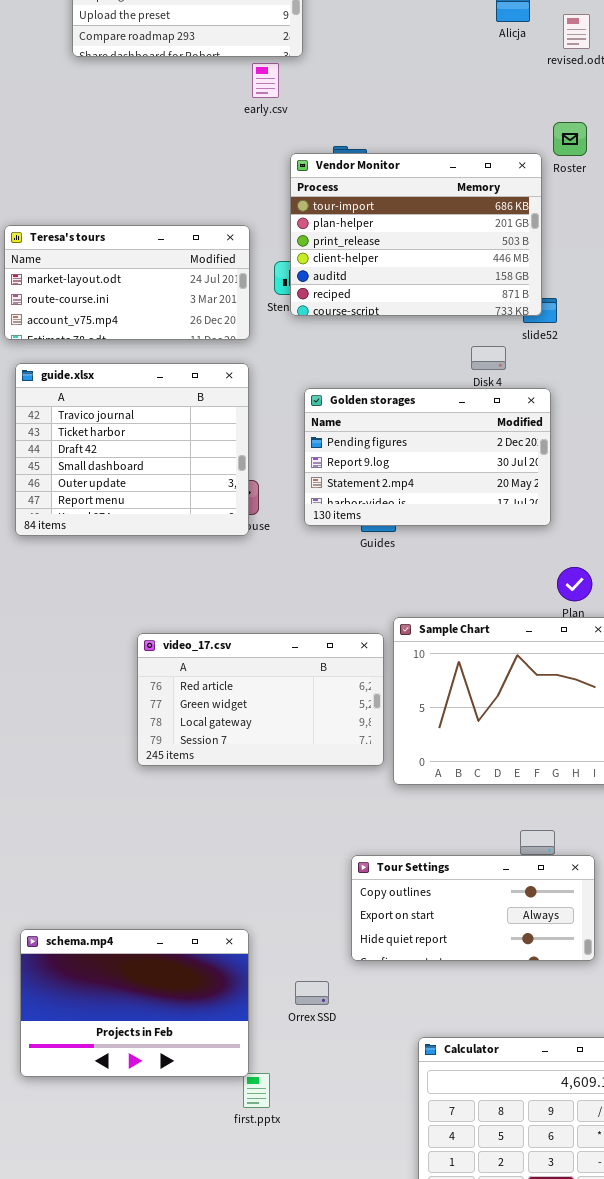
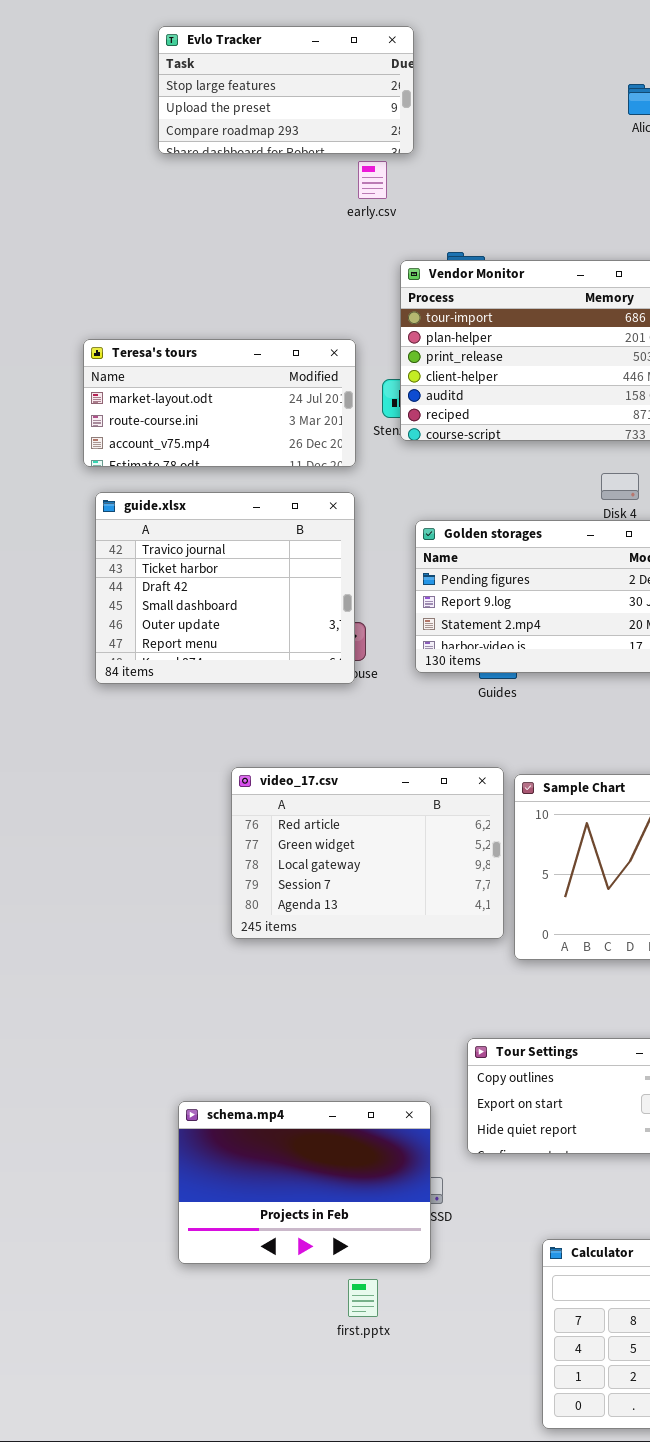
video_17.csv: [137,633,384,766] -> [231,767,504,939], resized
schema.mp4: [20,929,249,1077] -> [178,1101,431,1264], moved

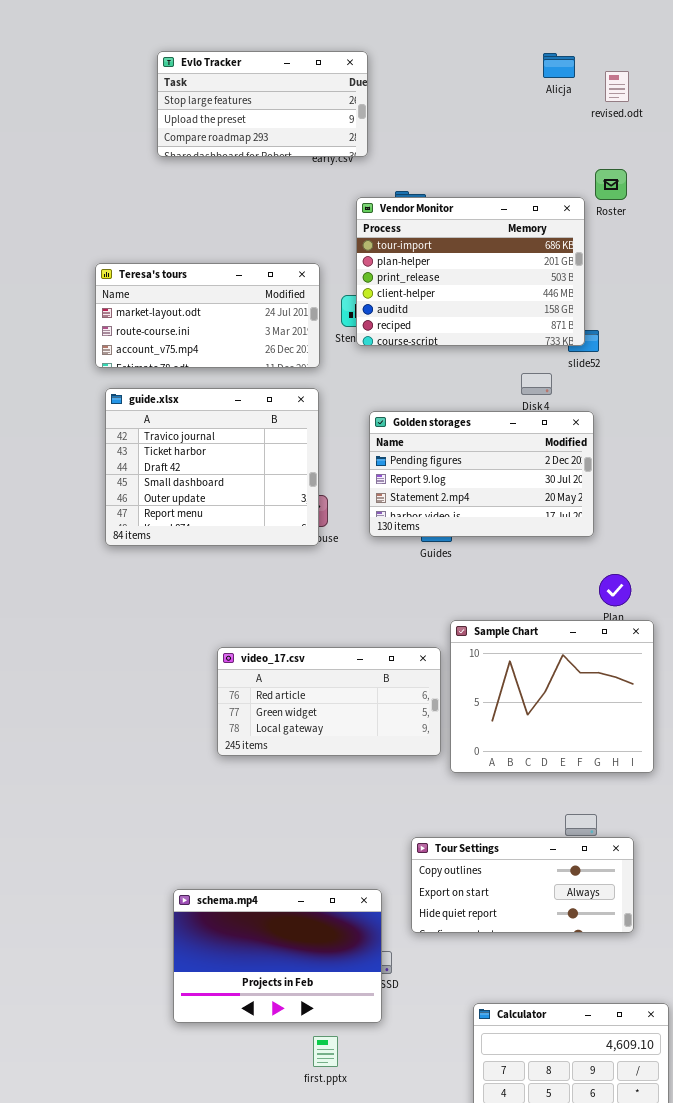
Evlo Tracker: [158,26,414,154] -> [157,51,368,157], moved
video_17.csv: [231,767,504,939] -> [217,647,441,756], resized

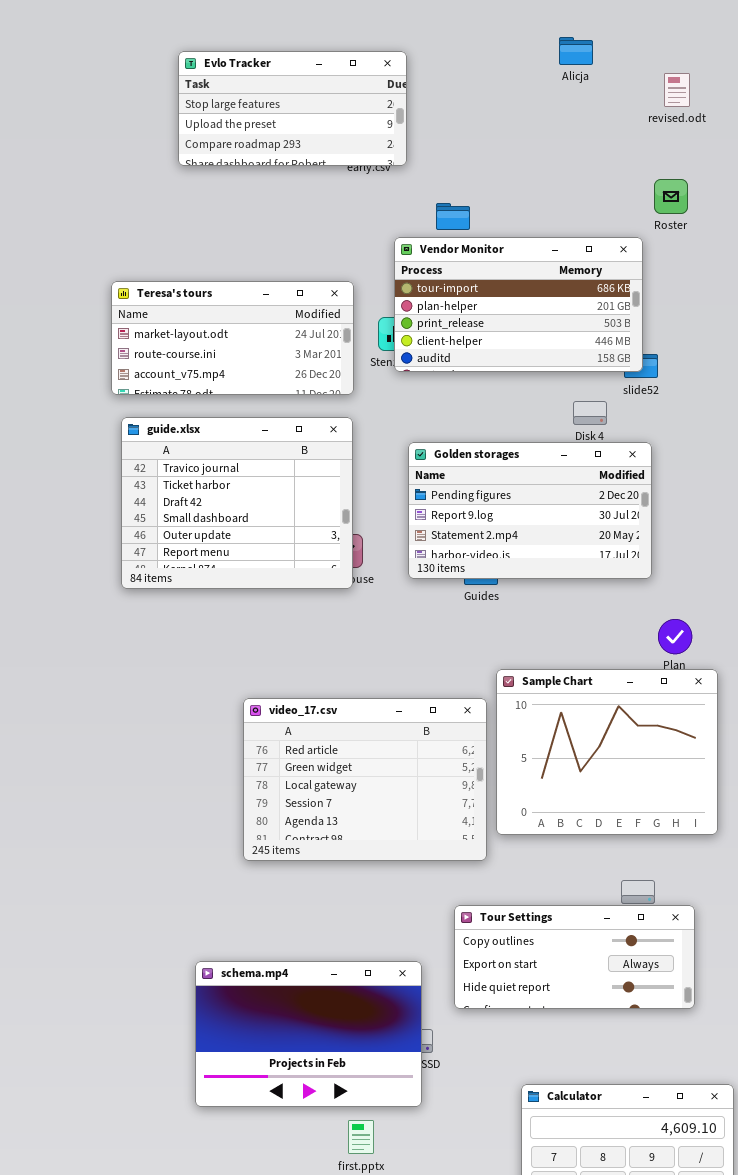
Alicja: [543,53,575,78] -> [559,37,593,65], moved
Vendor Monitor: [356,197,585,346] -> [394,237,643,372], resized
video_17.csv: [217,647,441,756] -> [243,698,487,861], resized

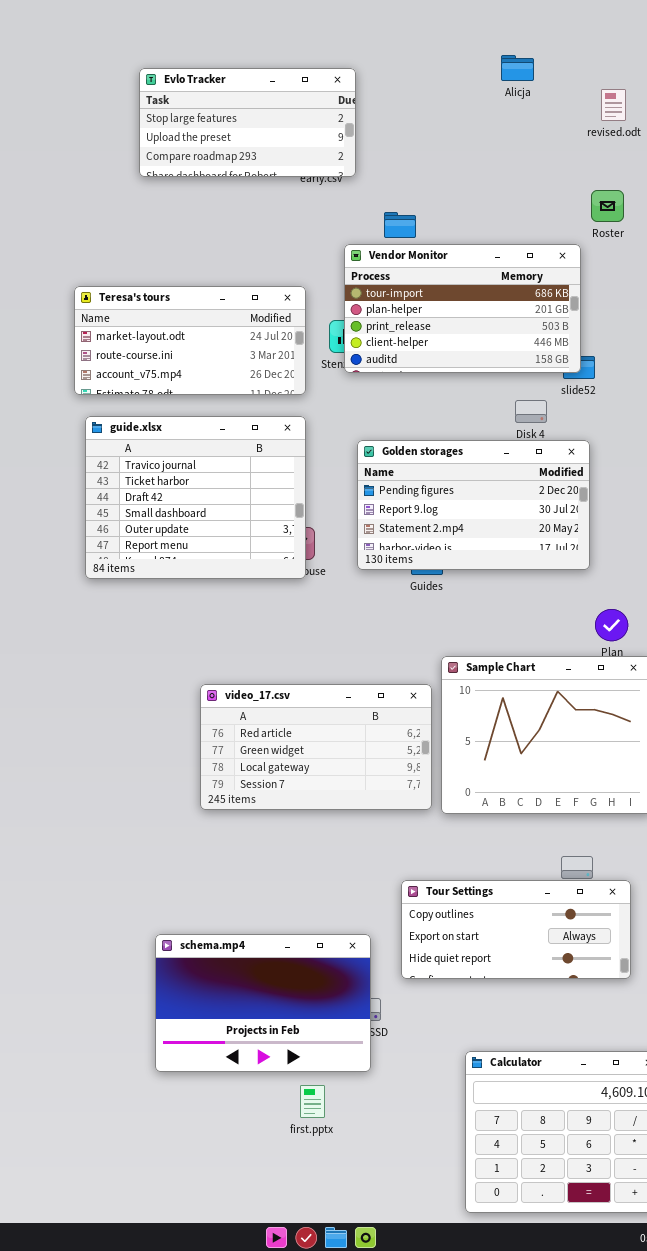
video_17.csv: [243,698,487,861] -> [200,684,432,810], resized

